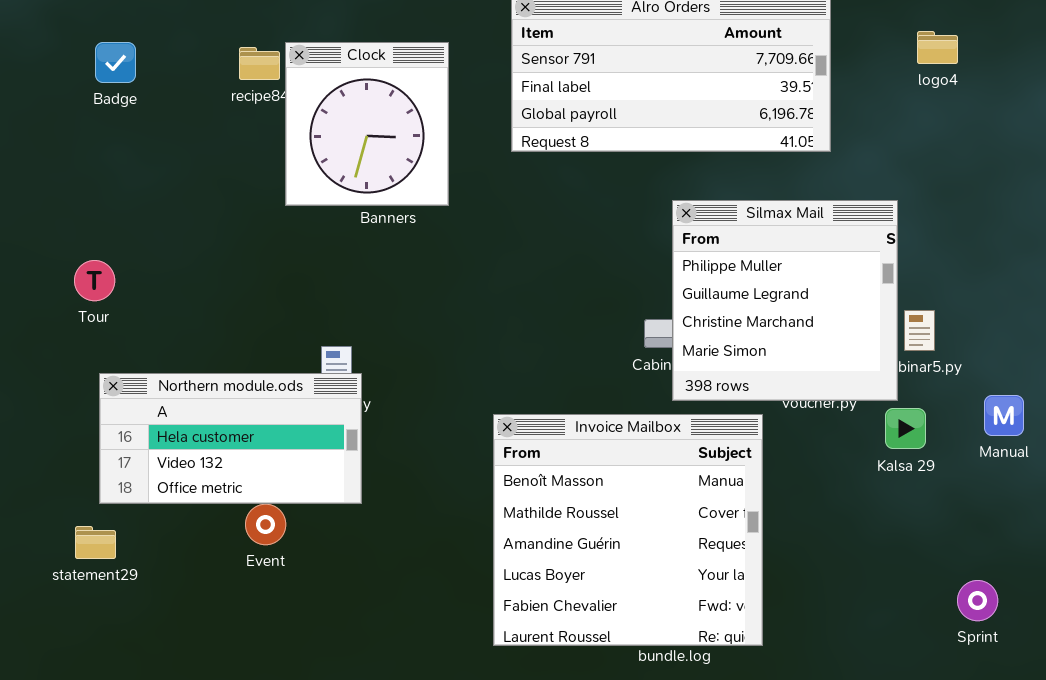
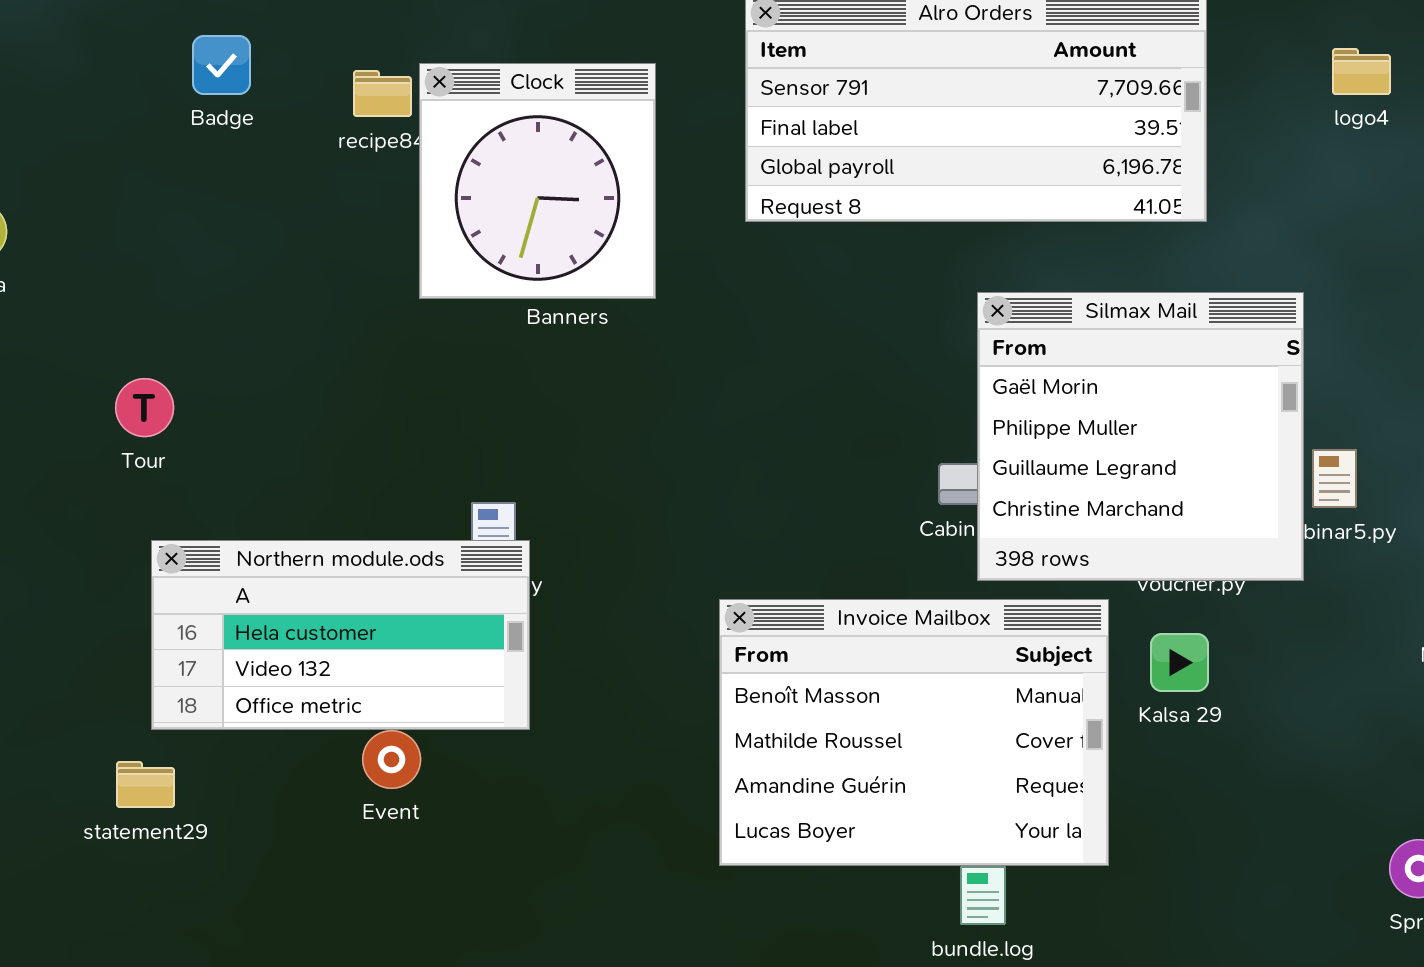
Badge: [95,42,136,83] -> [192,35,251,95], moved
Silmax Mail: [672,200,898,401] -> [977,292,1304,581], scrolled up 1 row
Kalsa 29: [885,408,926,449] -> [1150,633,1209,692], moved
Invoice Mailbox: [493,414,763,646] -> [719,599,1109,866], resized

